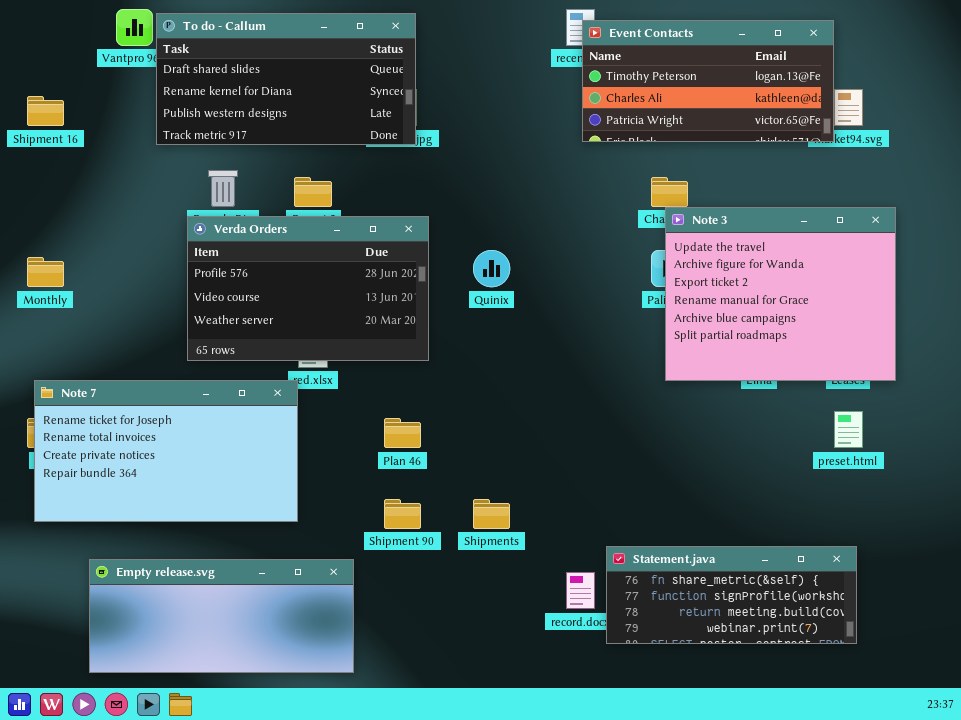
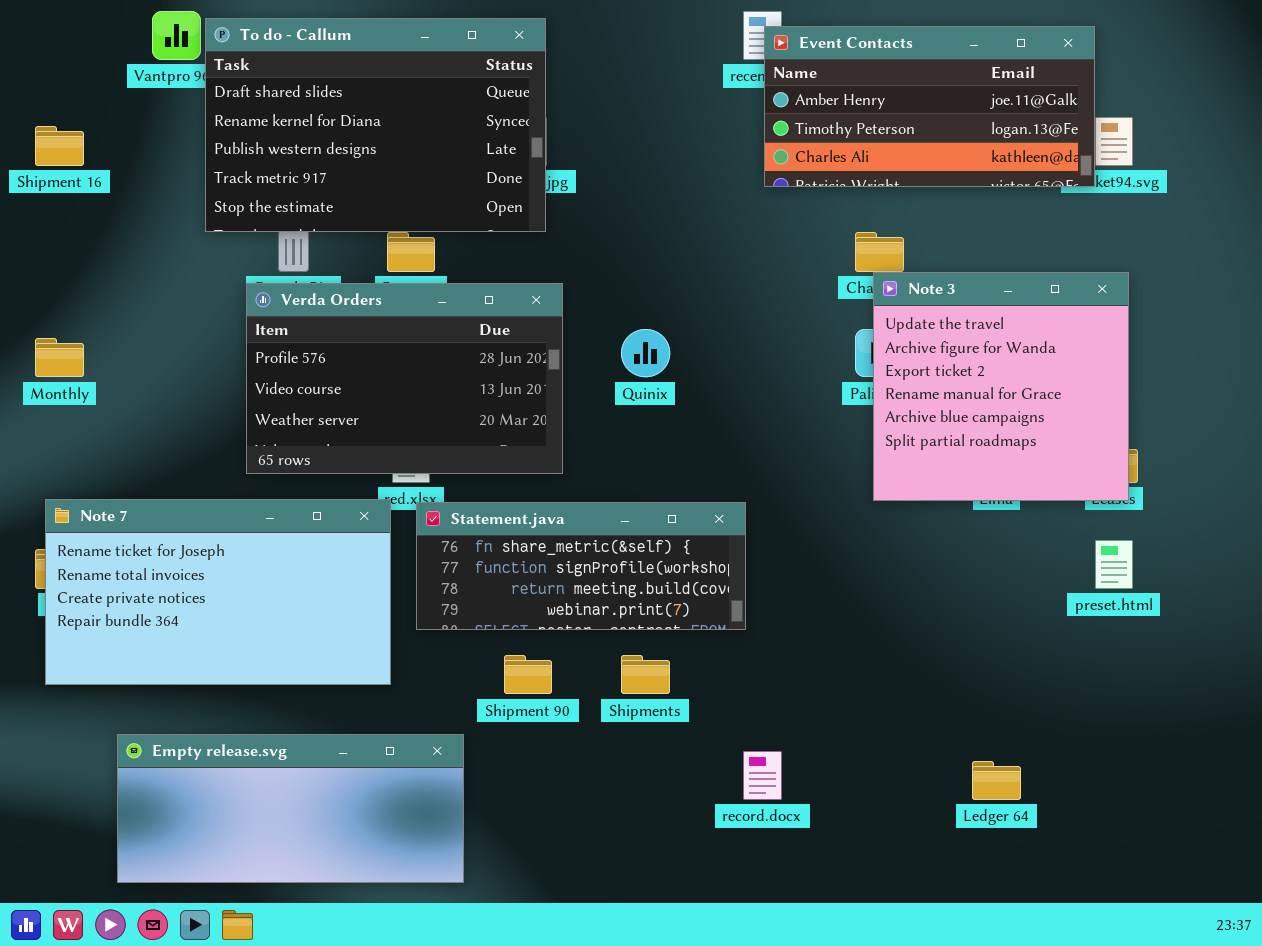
To do - Callum: [156,13,416,145] -> [205,18,546,232], resized
Event Contacts: [582,20,834,142] -> [764,26,1095,187], scrolled up 1 row
Note 3: [665,207,896,381] -> [873,272,1129,501], resized
Statement.java: [606,546,857,644] -> [416,502,746,630], moved

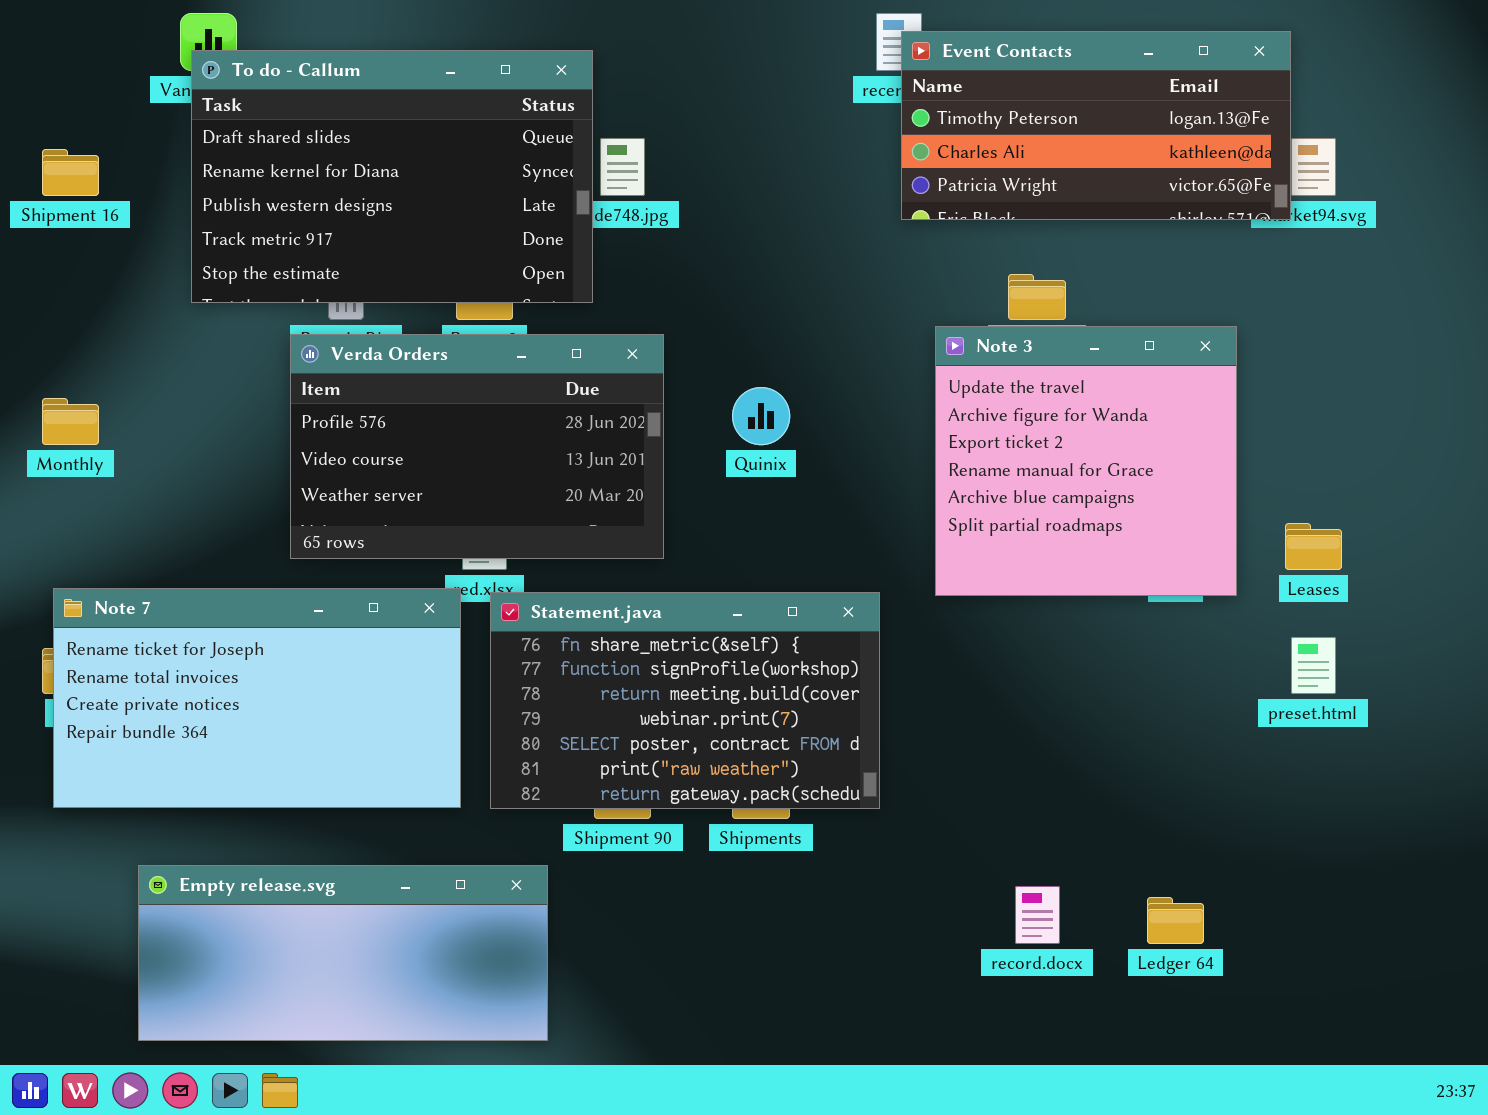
To do - Callum: [205,18,546,232] -> [191,50,593,303], moved
Event Contacts: [764,26,1095,187] -> [901,31,1291,220], scrolled down 1 row
Note 3: [873,272,1129,501] -> [935,326,1237,596], moved
Statement.java: [416,502,746,630] -> [490,592,880,809], resized
record.docx: [743,751,782,800] -> [1015,886,1060,944], moved

